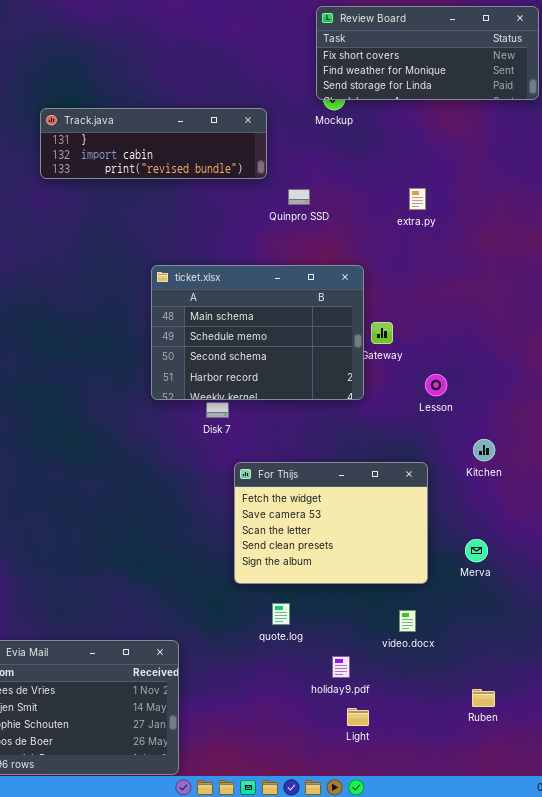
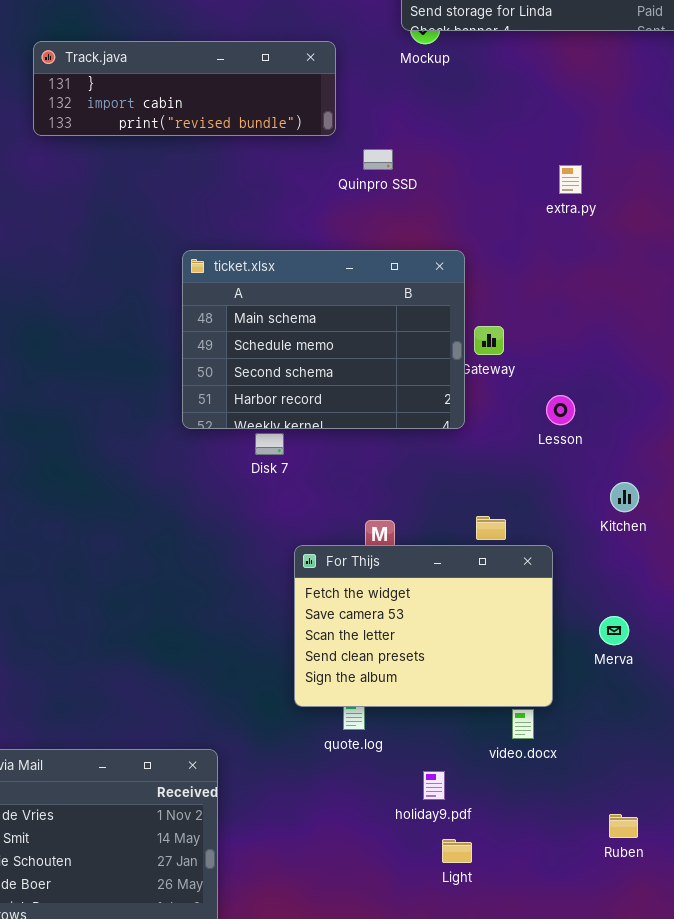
extra.py: [409,188,426,210] -> [559,165,582,194], moved
For Thijs: [234,462,428,584] -> [294,545,553,707], moved

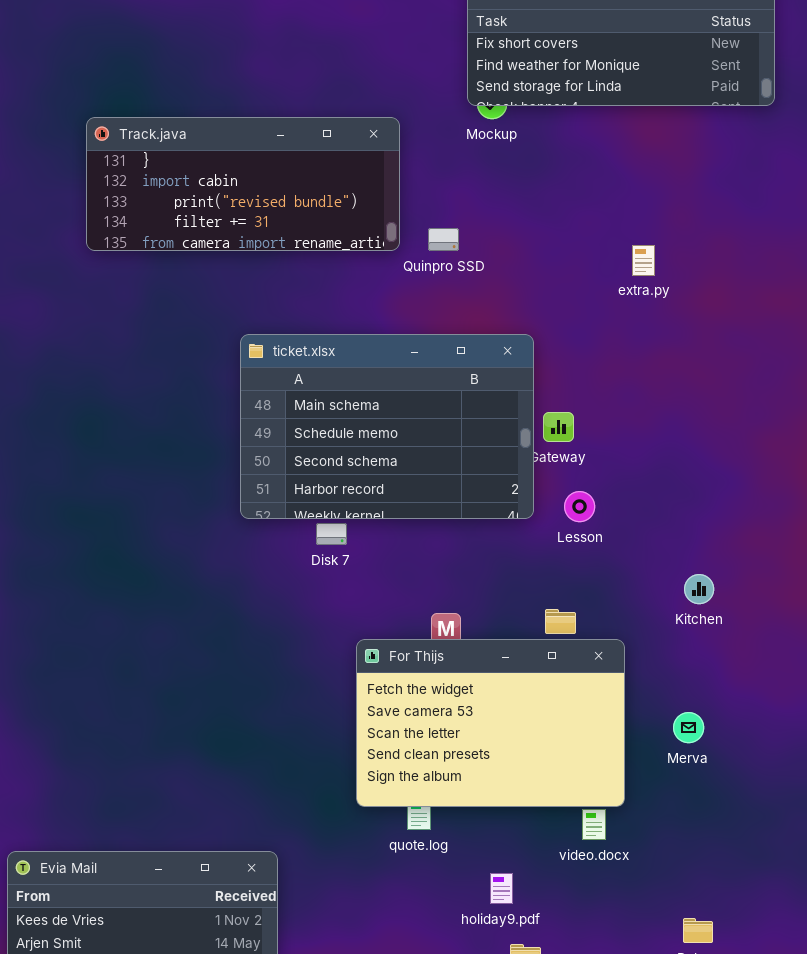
Track.java: [33,41,336,136] -> [86,117,400,251], resized
Lesson: [546,395,575,425] -> [564,491,595,522], moved

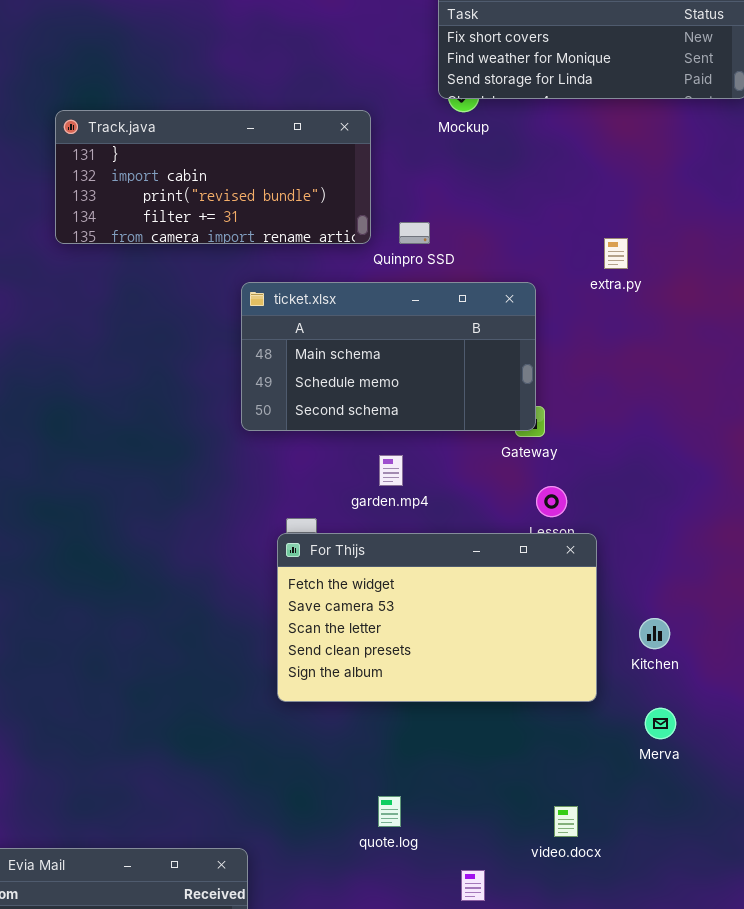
ticket.xlsx: [240,334,534,519] -> [241,282,536,431], moved, resized
Kitchen: [684,574,714,604] -> [639,618,670,649], moved
For Thijs: [356,639,625,807] -> [277,533,597,702], moved, resized

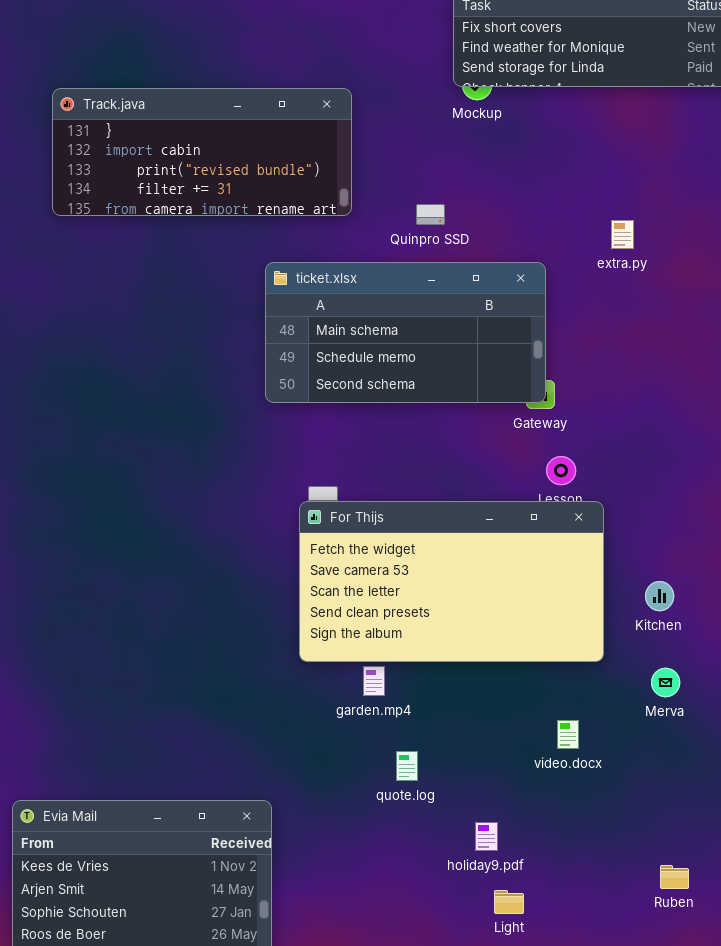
Track.java: [55,110,371,244] -> [52,88,352,216], moved
garden.mp4: [379,455,403,486] -> [363,666,385,696], moved
video.docx: [554,806,578,837] -> [557,720,579,749], moved

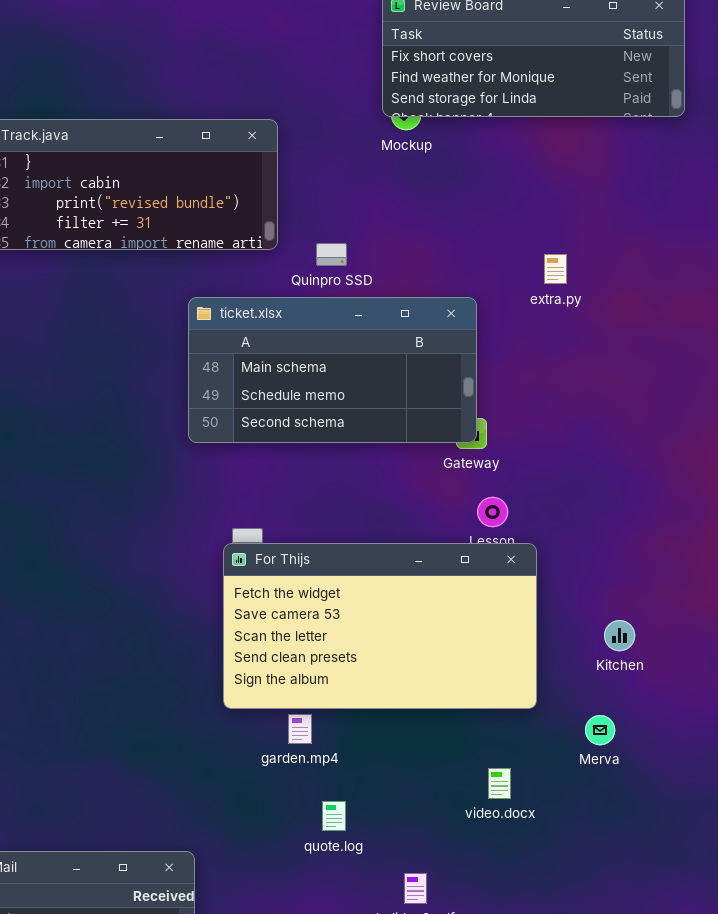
Quinpro SSD: [416,204,445,225] -> [316,243,347,266], moved
Kitchen: [645,581,674,611] -> [604,620,635,651], moved

